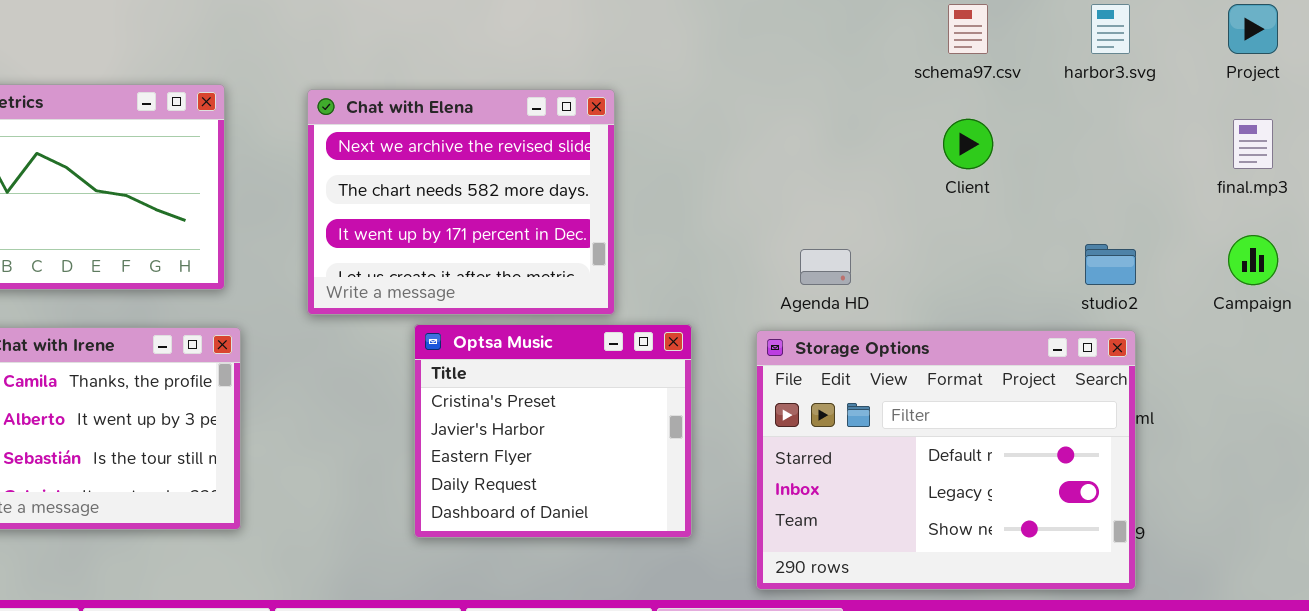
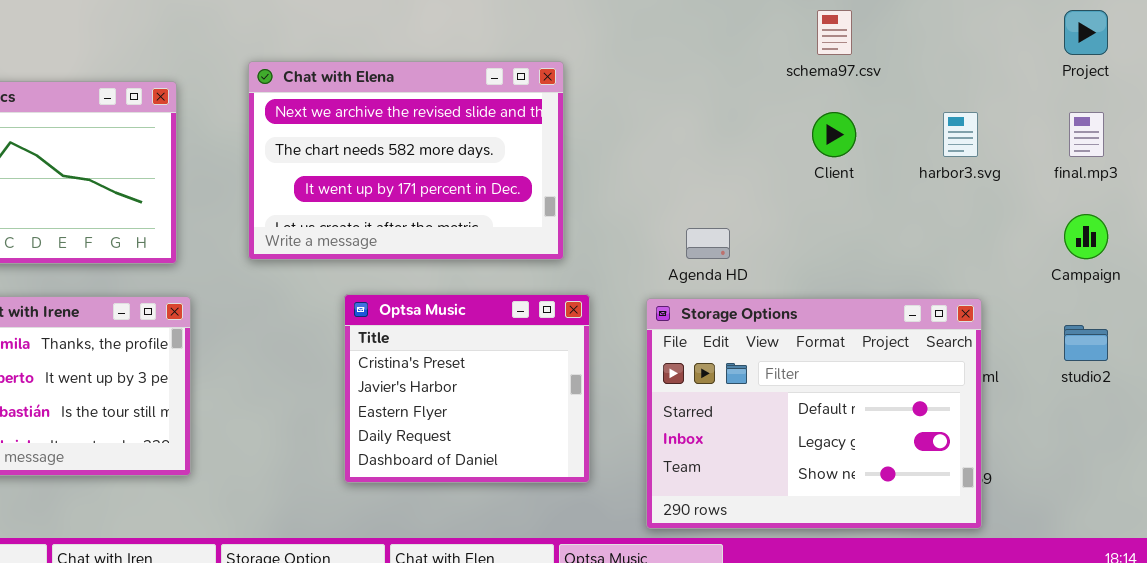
harbor3.svg: [1091,4,1130,54] -> [943,112,978,157], moved
Chat with Elena: [307,89,615,315] -> [248,61,564,260], moved, resized
studio2: [1085,244,1136,285] -> [1064,325,1108,361], moved

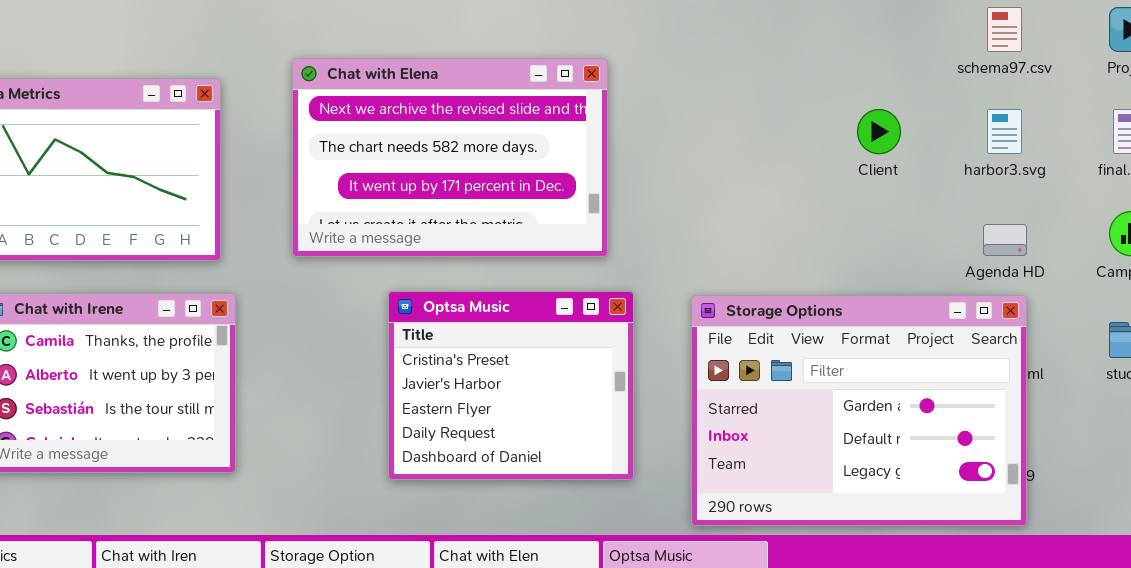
schema97.csv: [817,10,852,55] -> [987,7,1022,52], moved
Agenda HD: [686,228,730,259] -> [983,224,1027,256], moved
Storage Options: [646,298,982,529] -> [691,295,1027,526], scrolled up 1 row

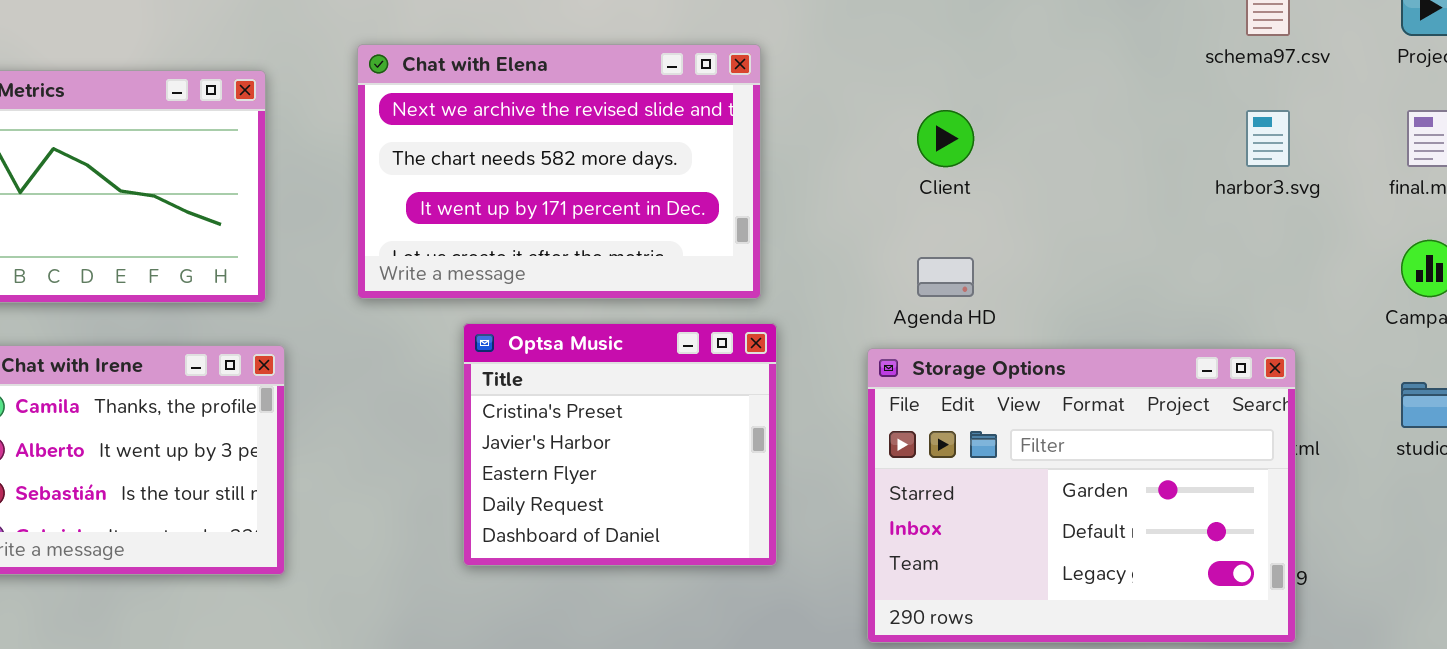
Client: [857,109,901,154] -> [917,110,974,167], moved
Agenda HD: [983,224,1027,256] -> [917,257,974,297], moved
Optsa Music: [388,291,634,480] -> [463,323,777,566], moved

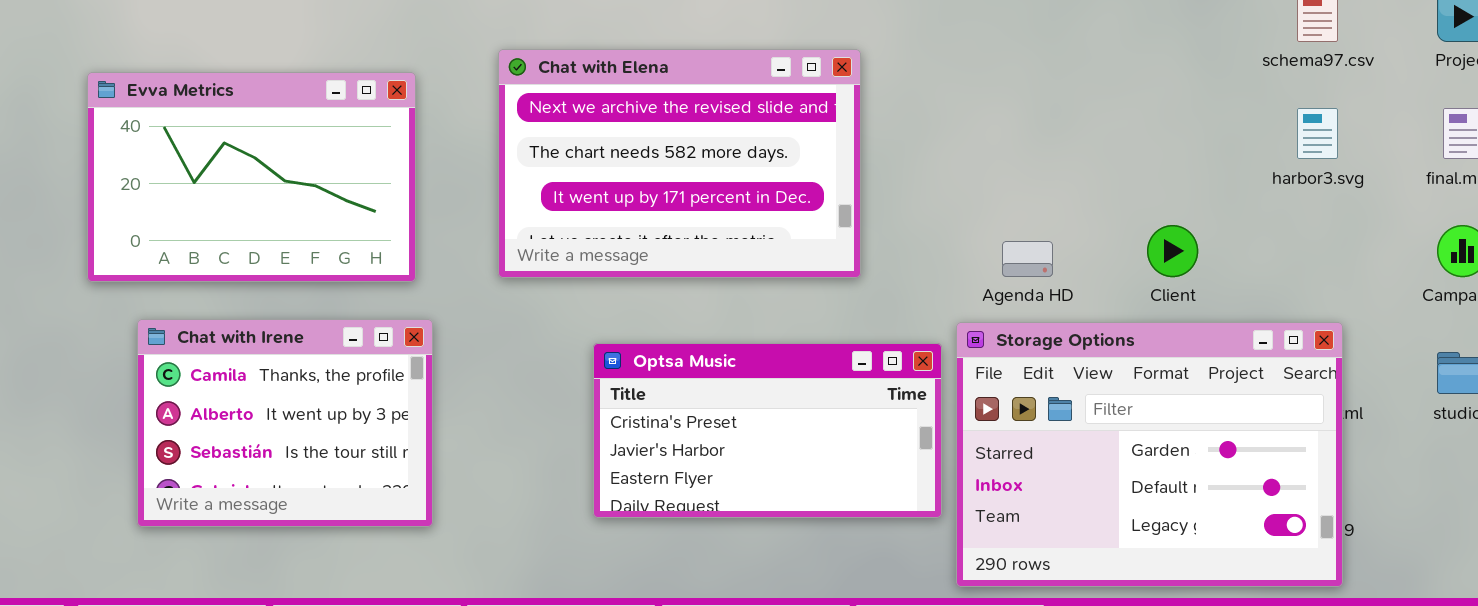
Client: [917,110,974,167] -> [1147,225,1198,277], moved
Optsa Music: [463,323,777,566] -> [593,343,942,518], resized

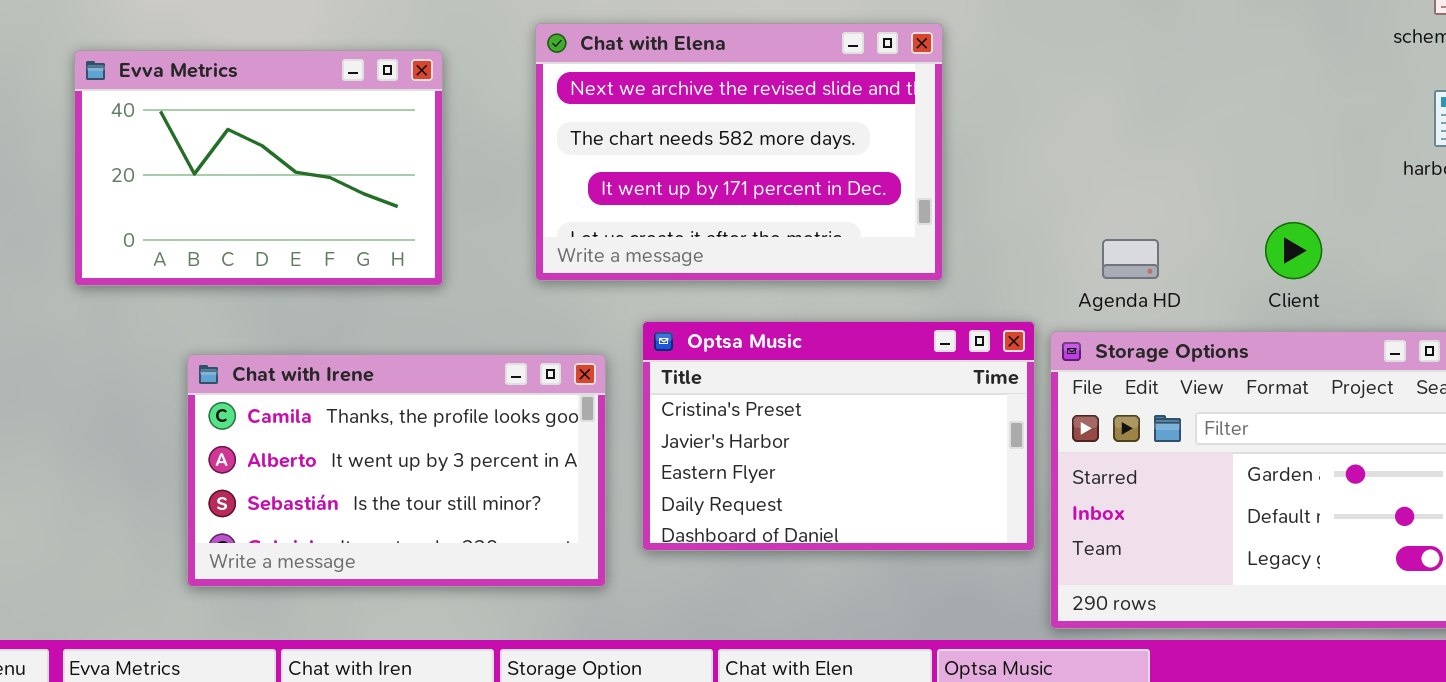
Chat with Irene: [137,319,433,527] -> [187,354,606,587], moved, resized
Optsa Music: [593,343,942,518] -> [642,321,1035,551], resized

